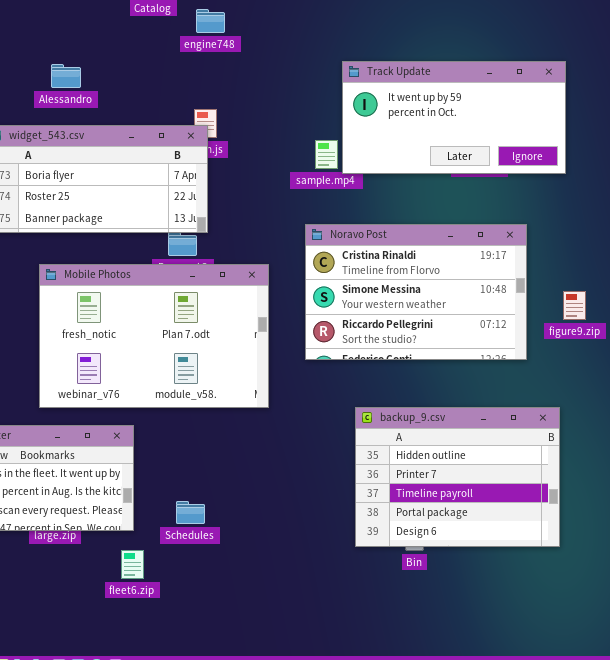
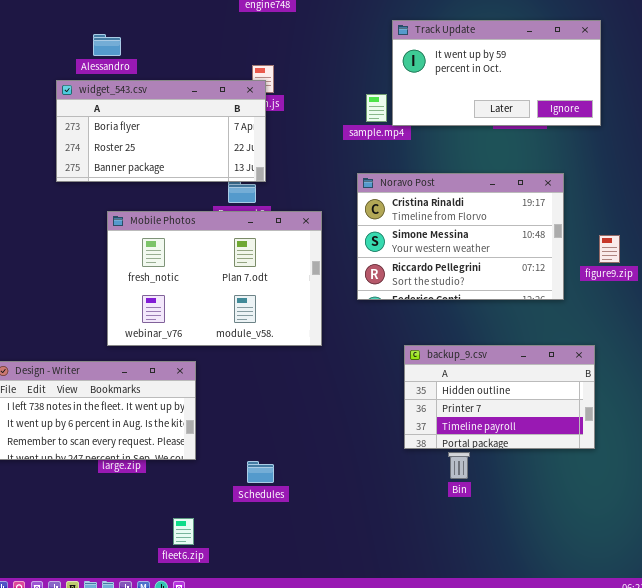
Alessandro: [51,64,81,88] -> [93,34,121,56], moved
backup_9.csv: [355,407,560,547] -> [404,345,595,449], resized
Schedules: [176,501,205,524] -> [247,461,274,483], moved
fleet6.zip: [121,550,144,579] -> [173,518,194,545], moved

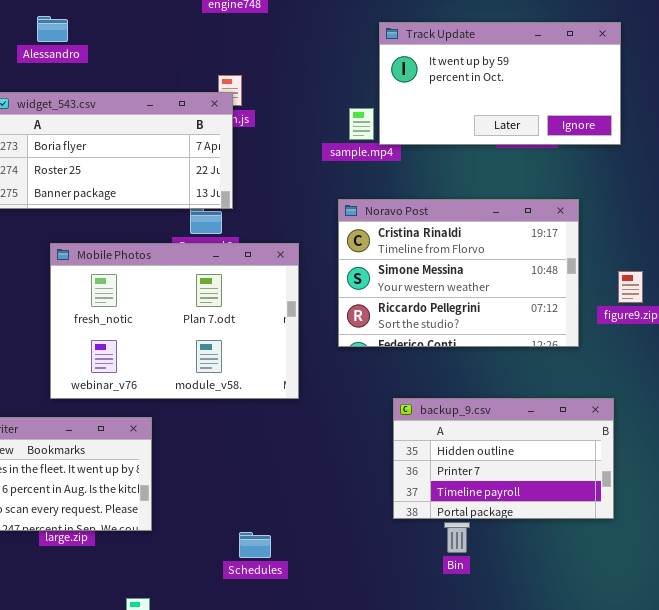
Alessandro: [93,34,121,56] -> [37,16,68,42], moved
Schedules: [247,461,274,483] -> [239,532,271,558], moved

